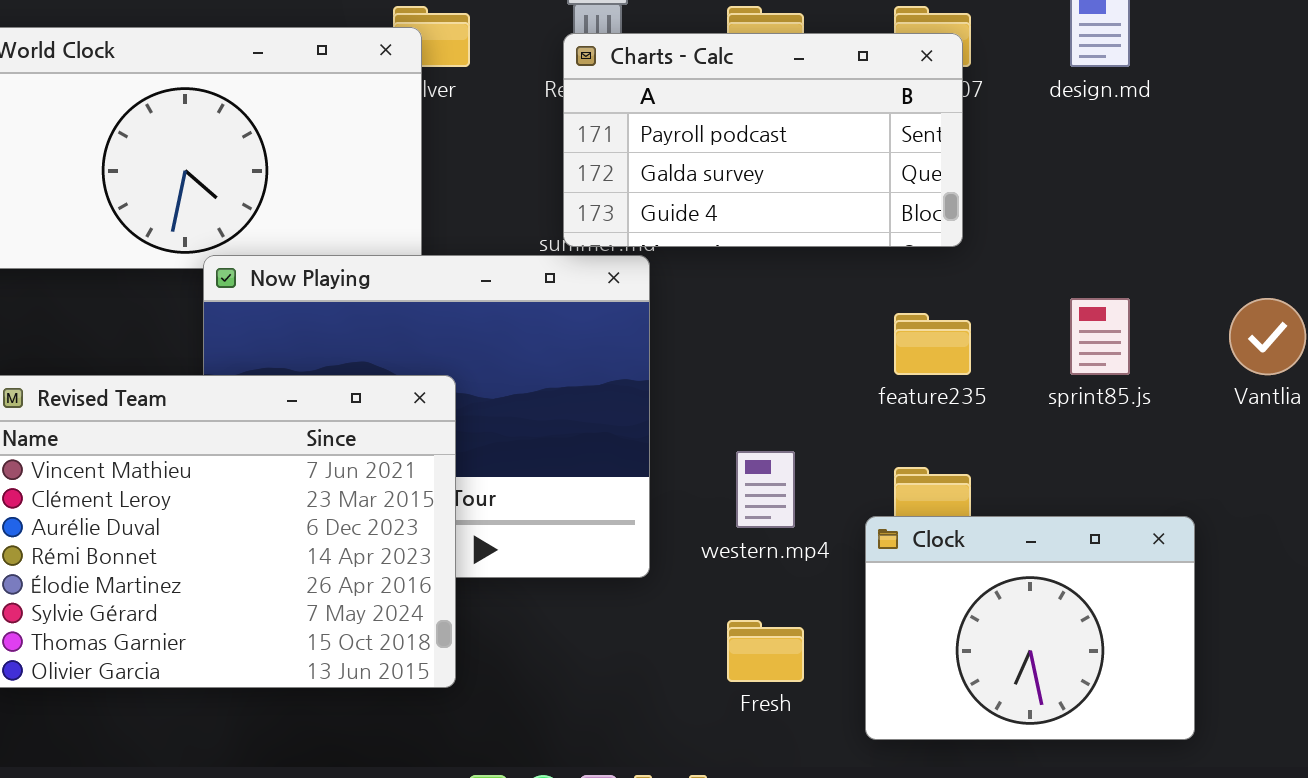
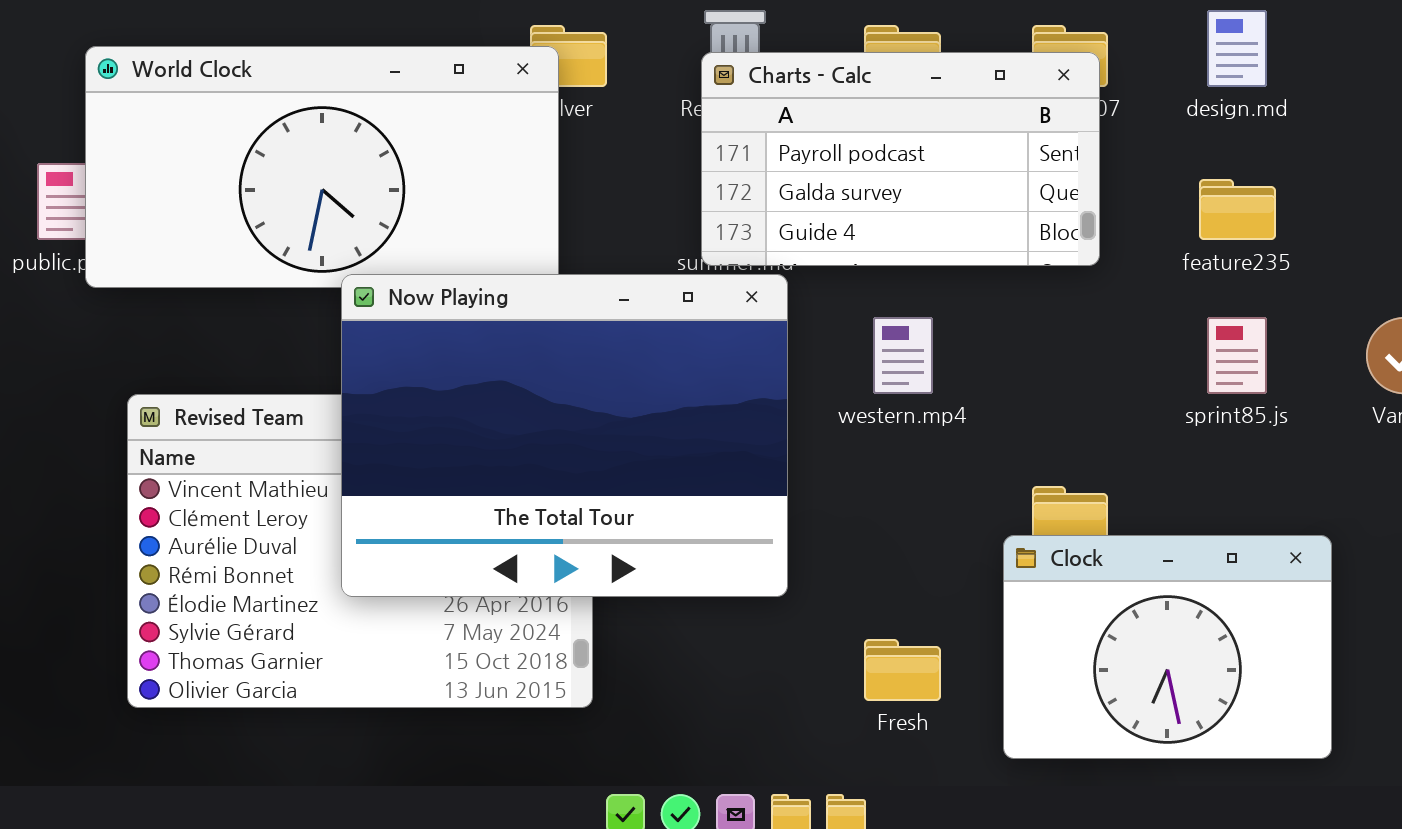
Now Playing: [203,255,650,578] -> [341,274,788,597], raised
feature235: [894,313,971,375] -> [1199,179,1276,240], moved
western.mp4: [736,451,795,528] -> [873,317,933,394], moved

